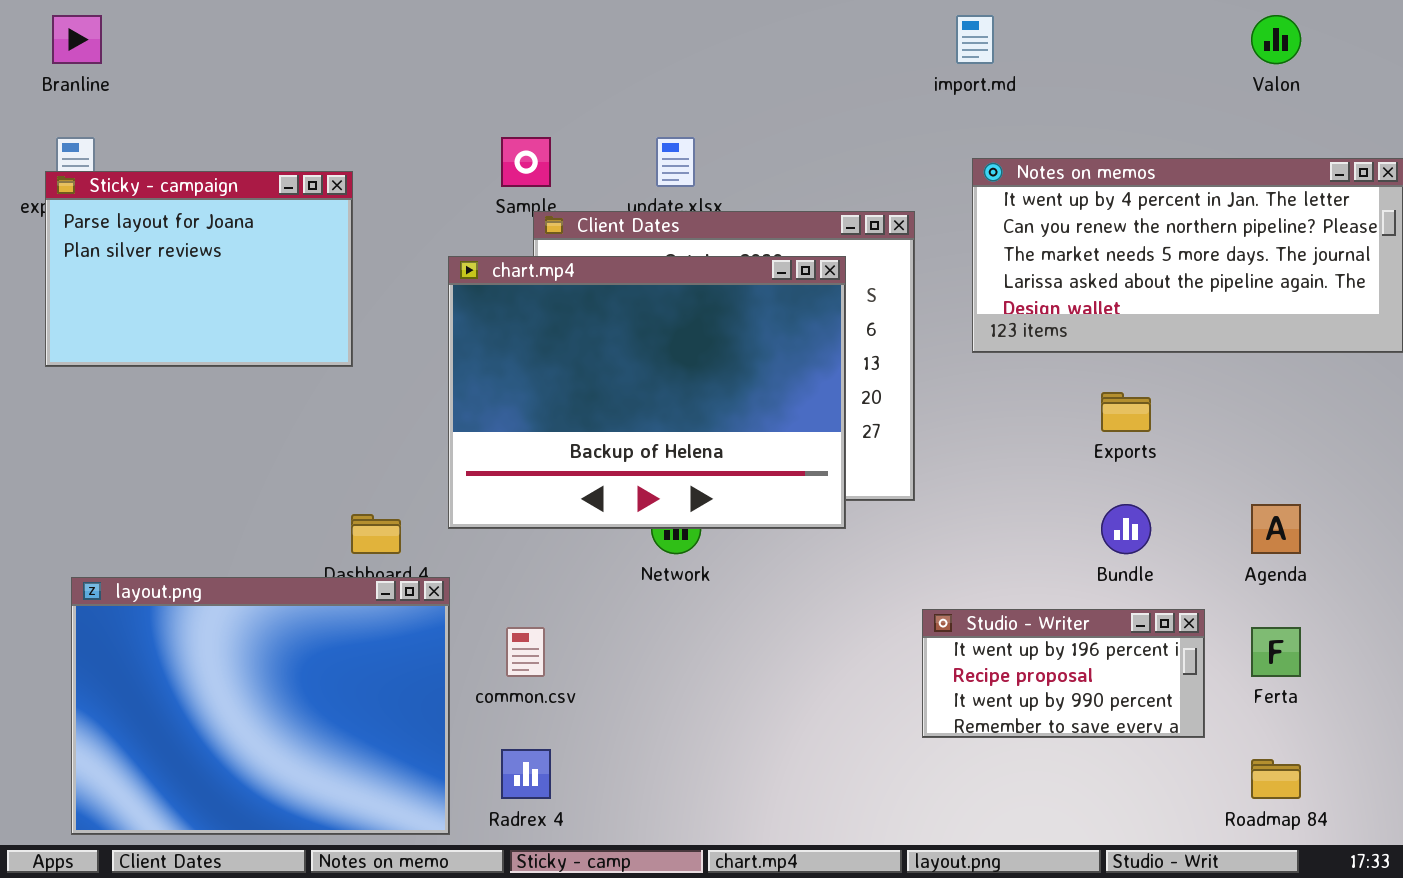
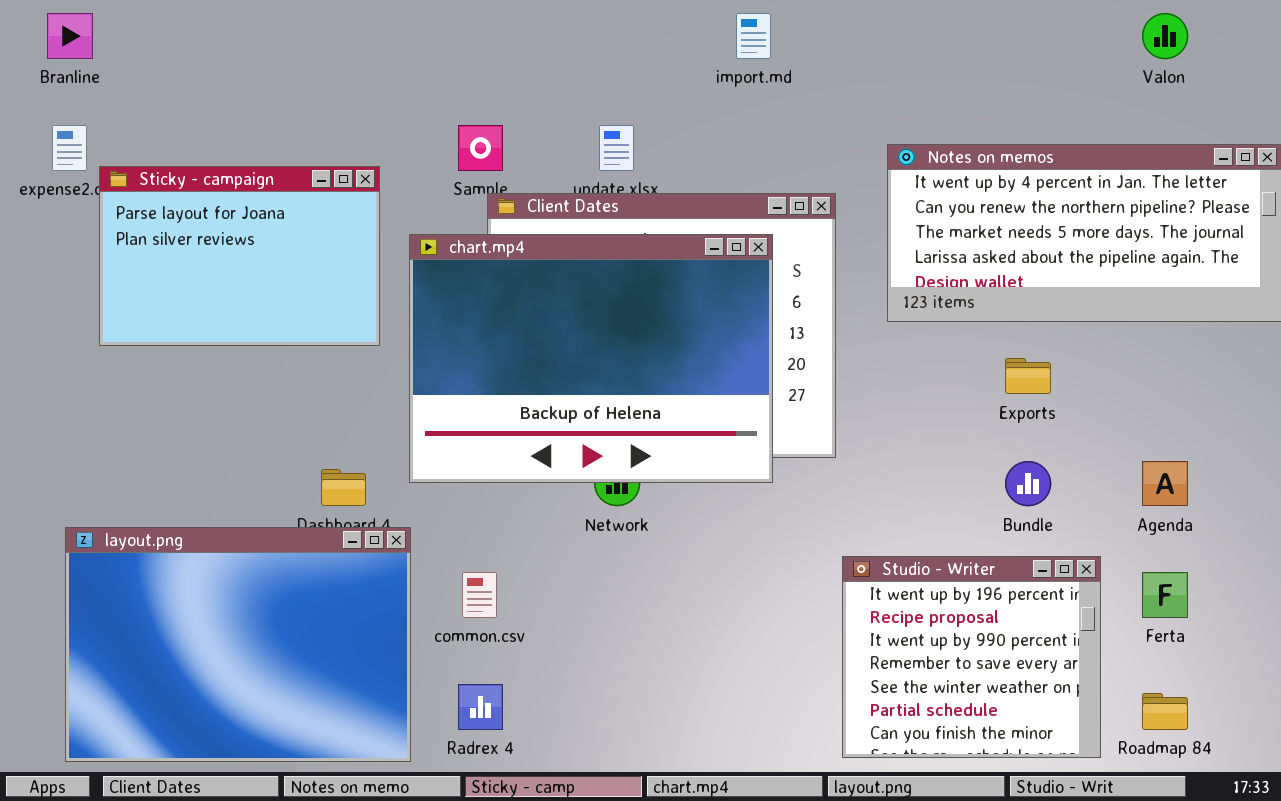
import.md: [956,15,994,64] -> [736,13,771,59], moved
Sticky - campaign: [45,171,353,367] -> [99,166,380,346], moved
Studio - Writer: [922,609,1205,738] -> [842,556,1101,758], resized

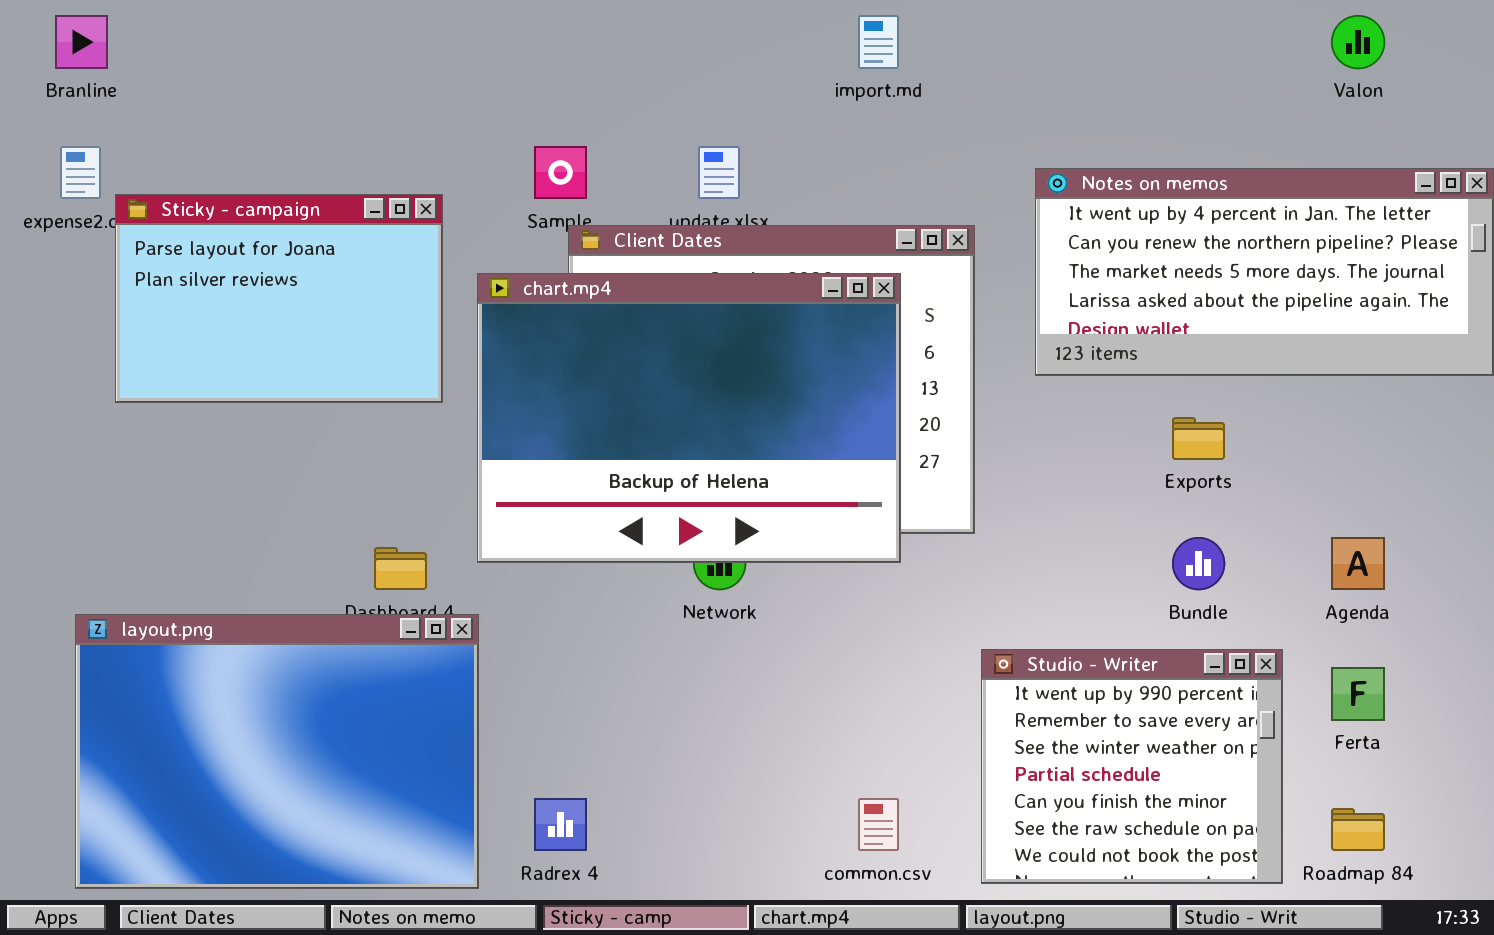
Studio - Writer: [842,556,1101,758] -> [981,649,1283,884], scrolled down 2 rows
common.csv: [462,572,497,618] -> [858,798,899,851], moved

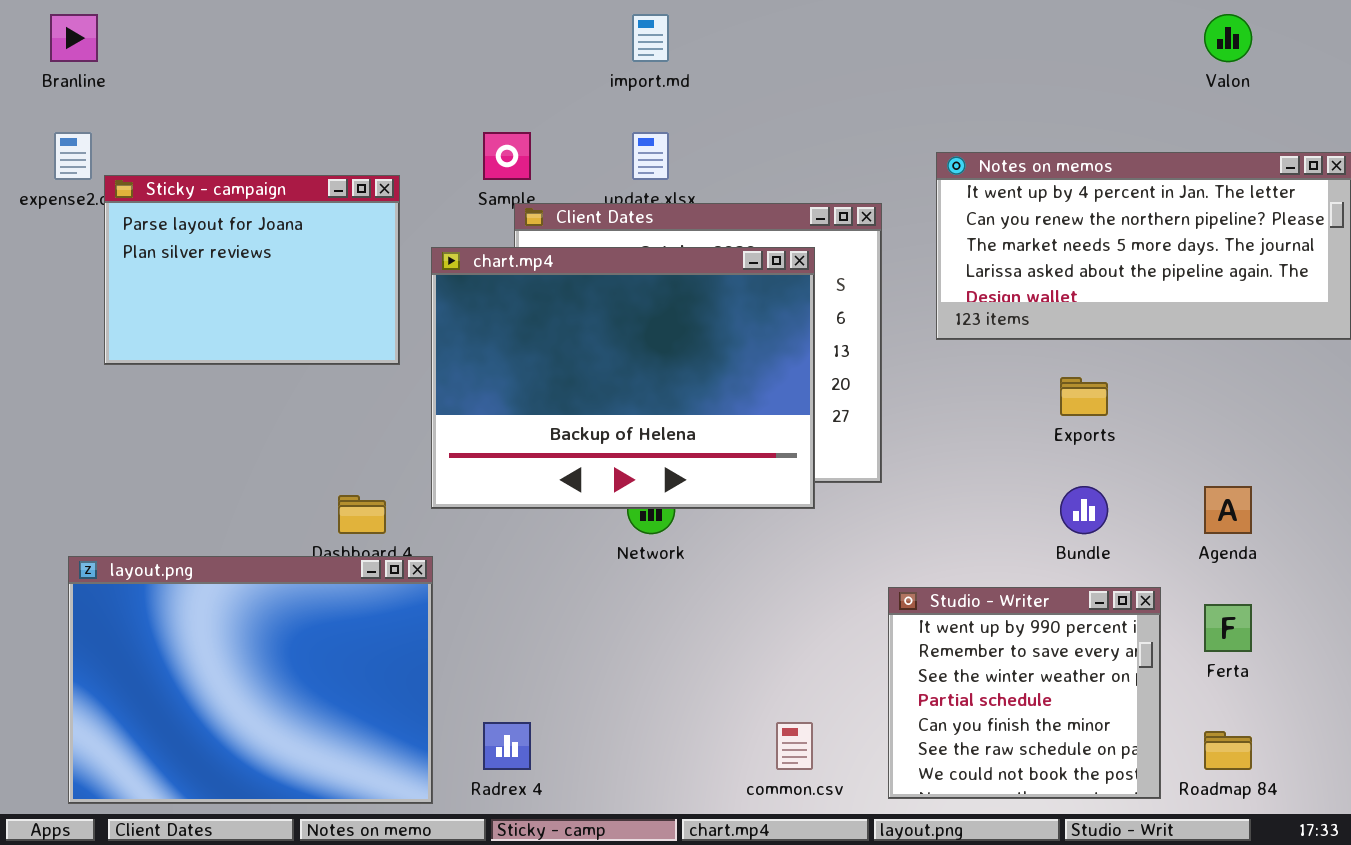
import.md: [858,15,899,69] -> [632,14,669,62], moved

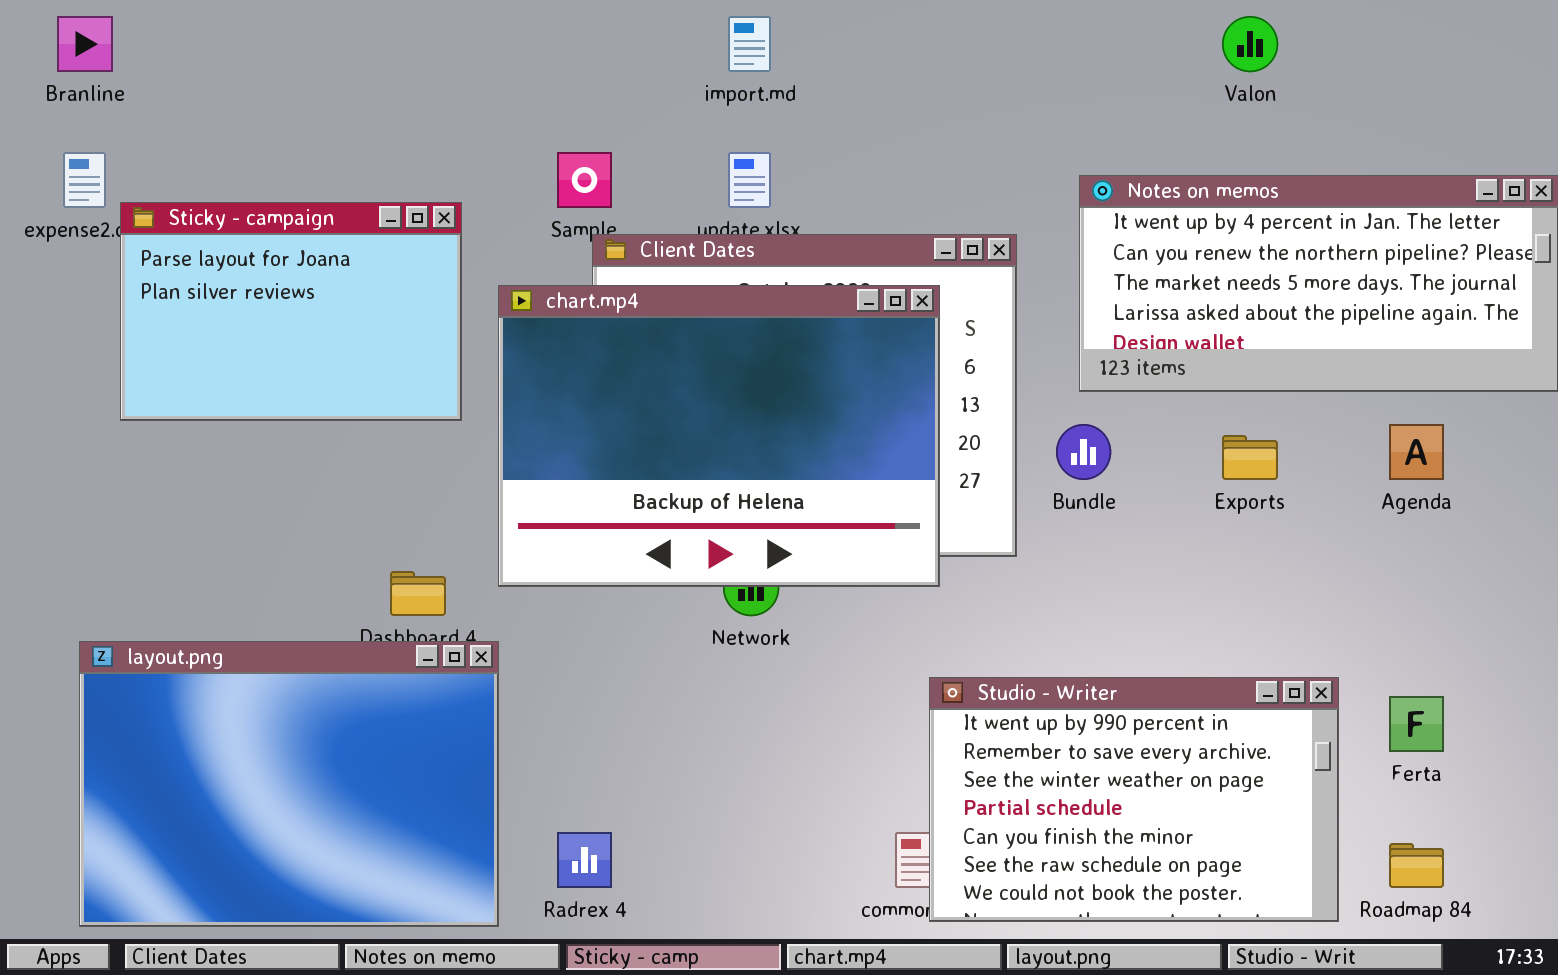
Valon: [1204,14,1252,62] -> [1222,16,1278,72], moved
Bundle: [1060,486,1108,534] -> [1056,424,1111,480], moved
Agenda: [1204,486,1252,534] -> [1389,424,1444,480], moved
Studio - Writer: [888,587,1161,799] -> [929,677,1339,922], resized

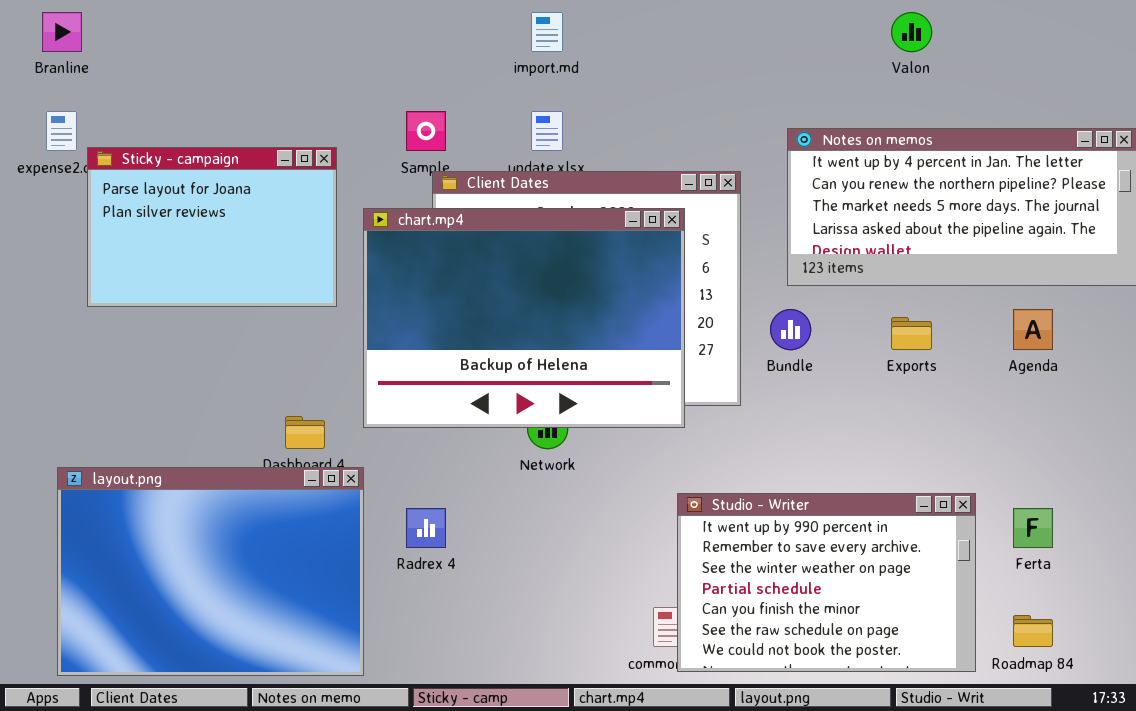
Radrex 4: [557,832,612,888] -> [406,508,446,548], moved

